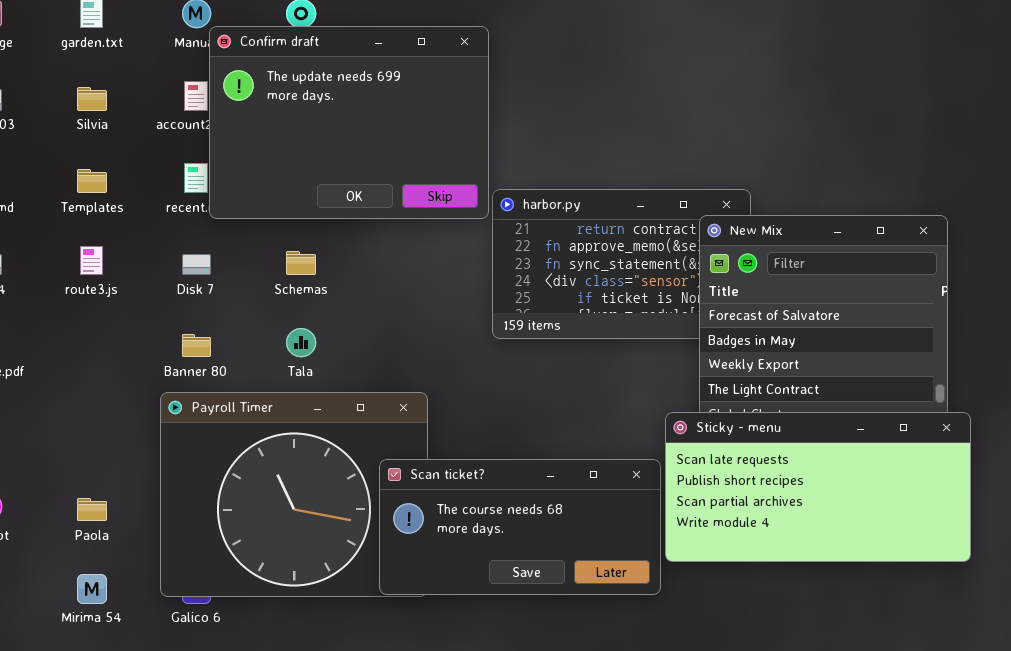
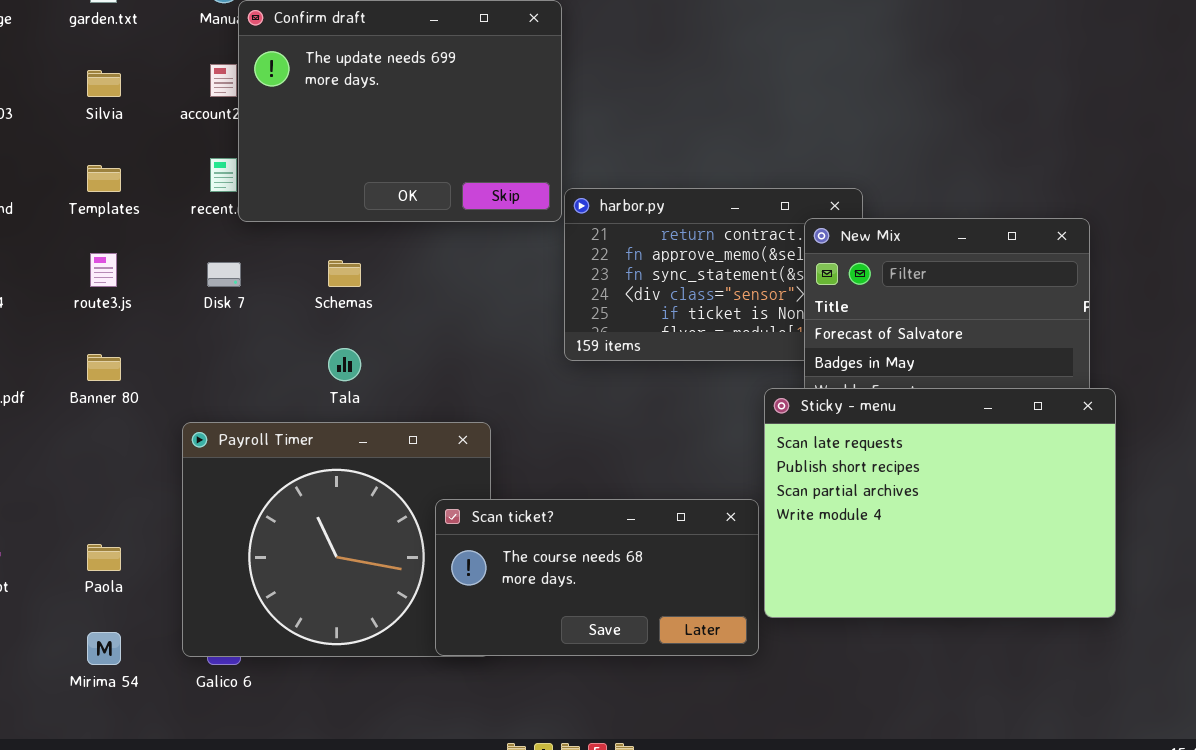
Banner 80: [182,334,211,357] -> [87,354,121,381], moved
Sticky - menu: [665,412,971,562] -> [764,388,1116,618], resized

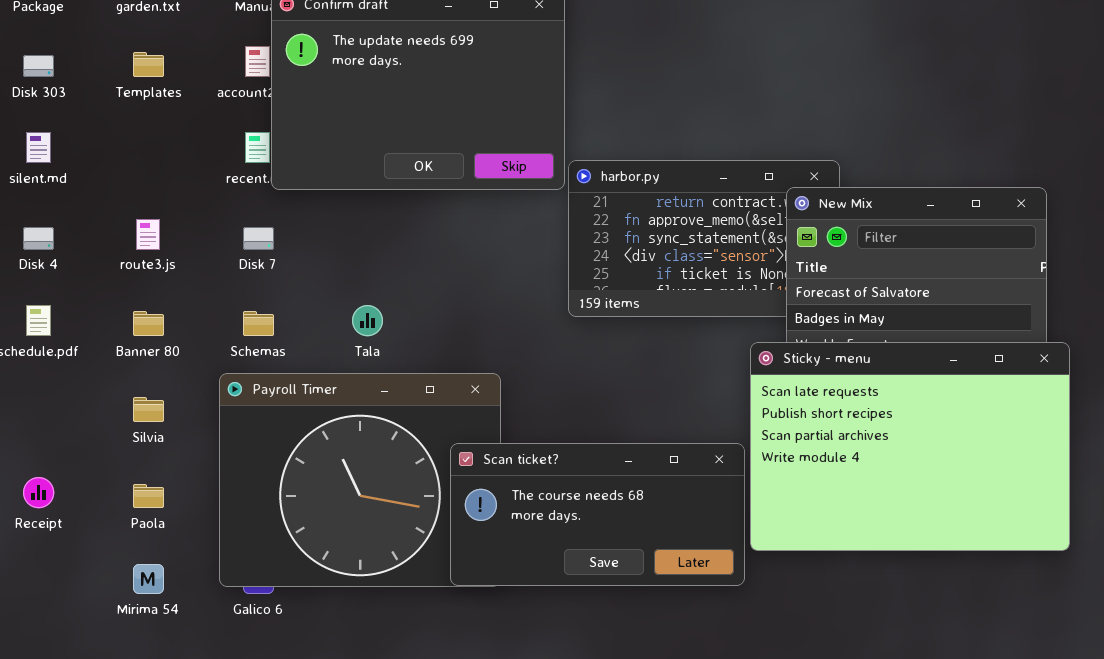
Silvia: [87,70,121,97] -> [133,397,164,422], moved
Templates: [87,165,121,192] -> [133,52,164,77], moved
Schemas: [328,260,361,287] -> [243,311,274,336], moved

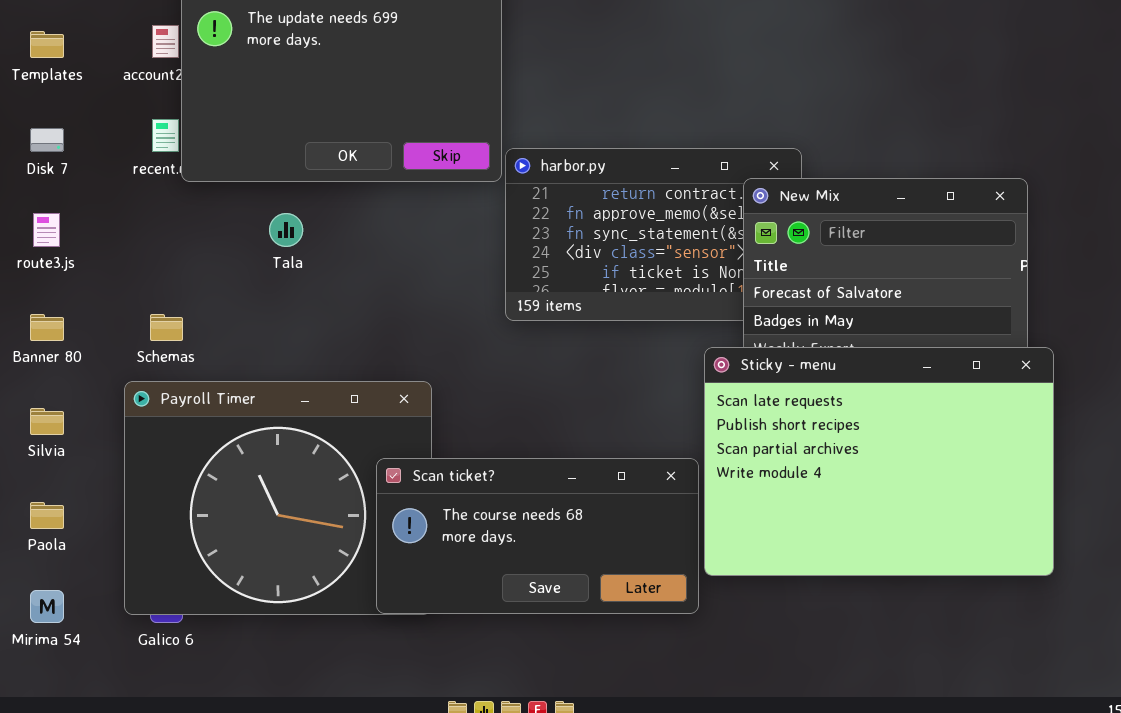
Disk 7: [243,227,274,250] -> [30,128,64,152], moved
Tala: [352,305,383,336] -> [269,213,303,247], moved

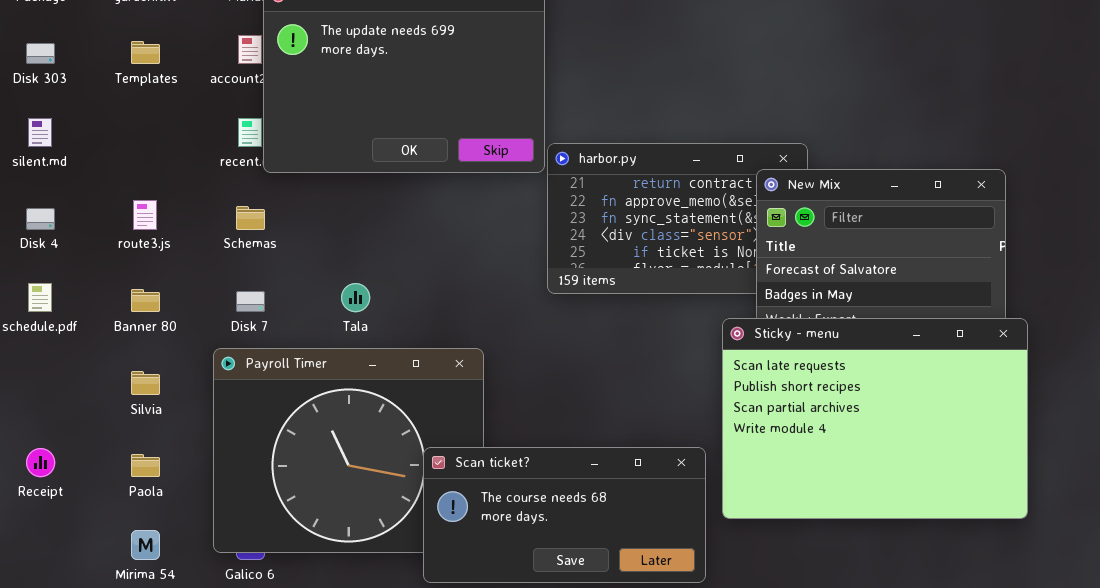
Disk 7: [30,128,64,152] -> [236,291,265,312], moved
Tala: [269,213,303,247] -> [341,283,370,312], moved
Schemas: [150,314,183,341] -> [236,206,265,230], moved
Scan ticket?: [376,458,699,614] -> [423,447,706,583], moved

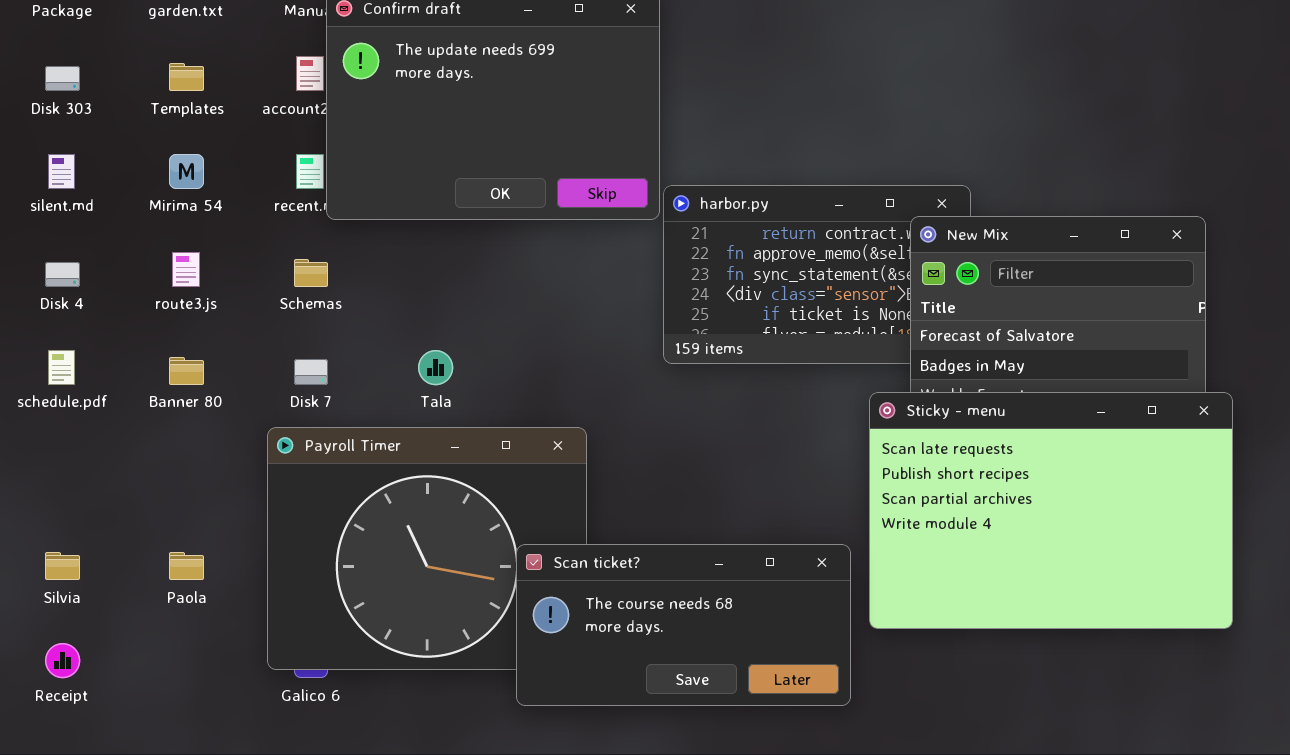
Silvia: [131,371,160,395] -> [45,552,80,580], moved
Receipt: [26,448,55,477] -> [45,643,80,678], moved
Mirima 54: [131,530,160,560] -> [169,154,204,189], moved

